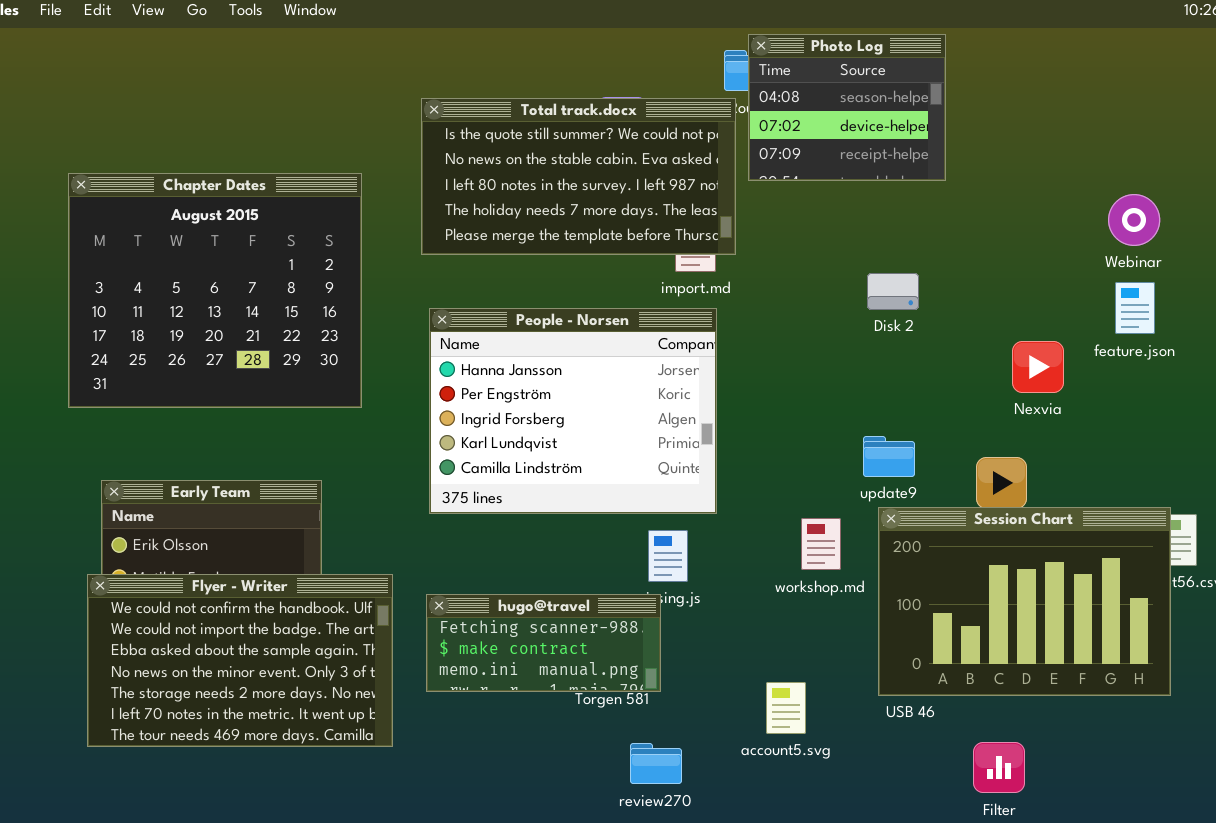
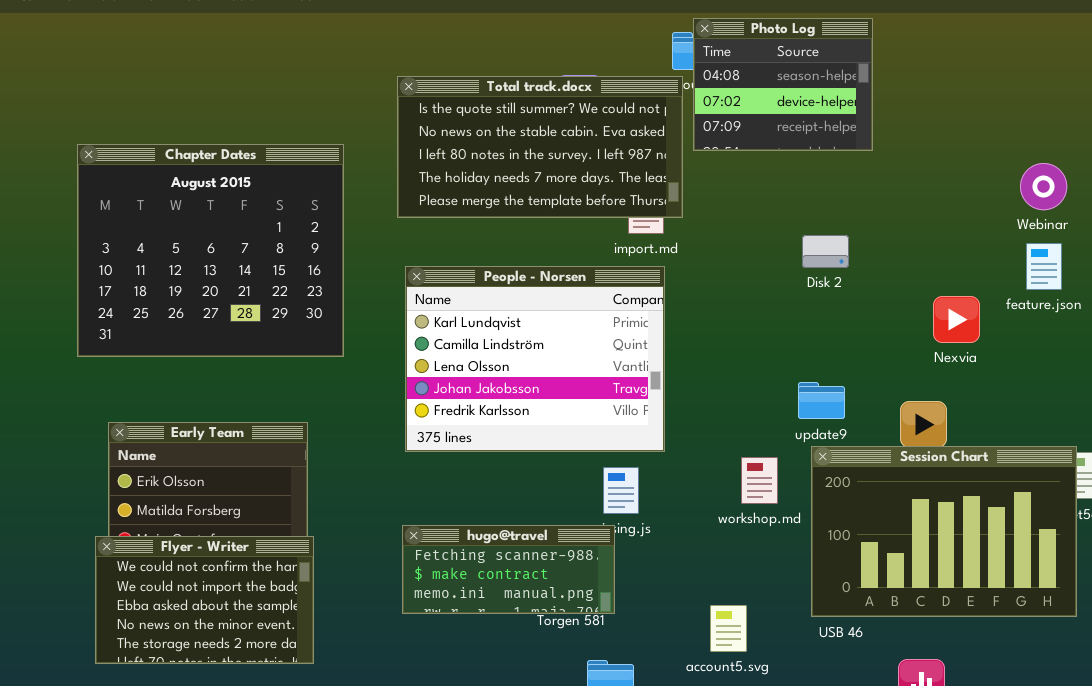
People - Norsen: [429,308,717,514] -> [405,266,665,452], scrolled down 3 rows
Flyer - Writer: [87,574,393,747] -> [95,536,314,664], resized

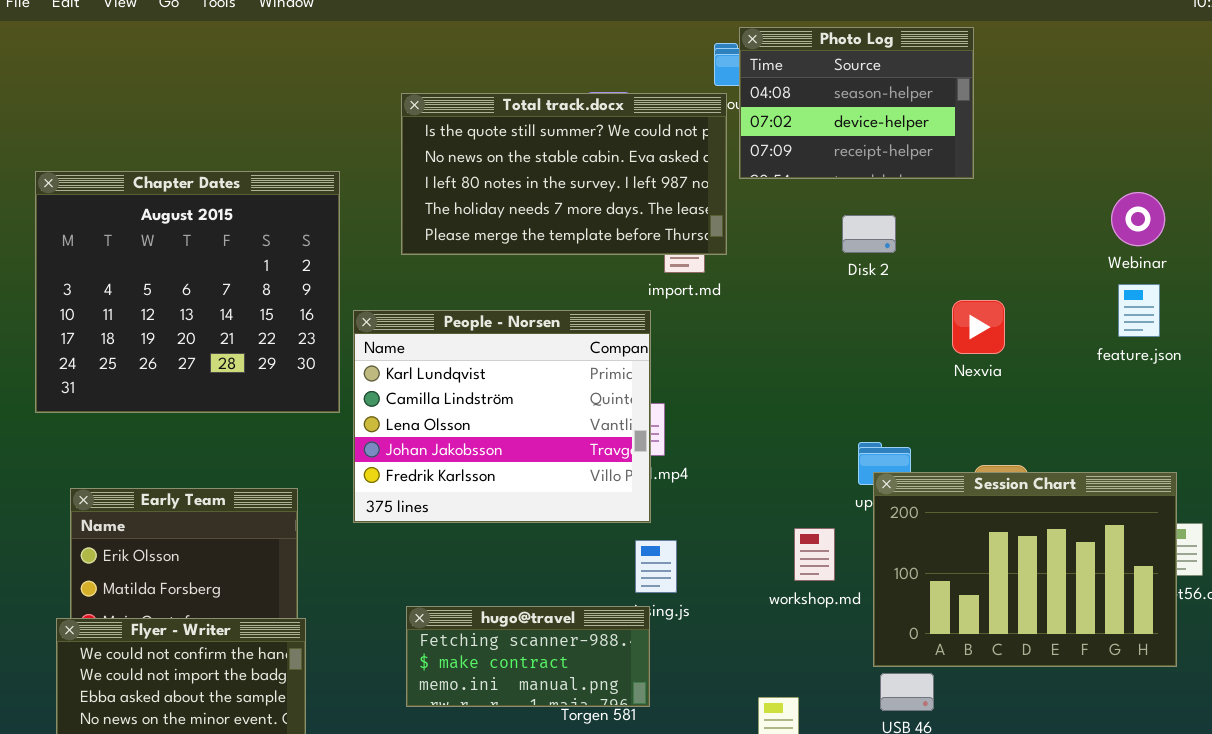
Photo Log: [693,18,873,151] -> [739,27,974,179], resized
Disk 2: [802,235,849,268] -> [842,215,896,253], moved
People - Norsen: [405,266,665,452] -> [353,310,651,523], moved
Nexvia: [933,296,980,343] -> [952,300,1005,354], moved
Session Chart: [811,446,1077,617] -> [873,472,1177,667], moved

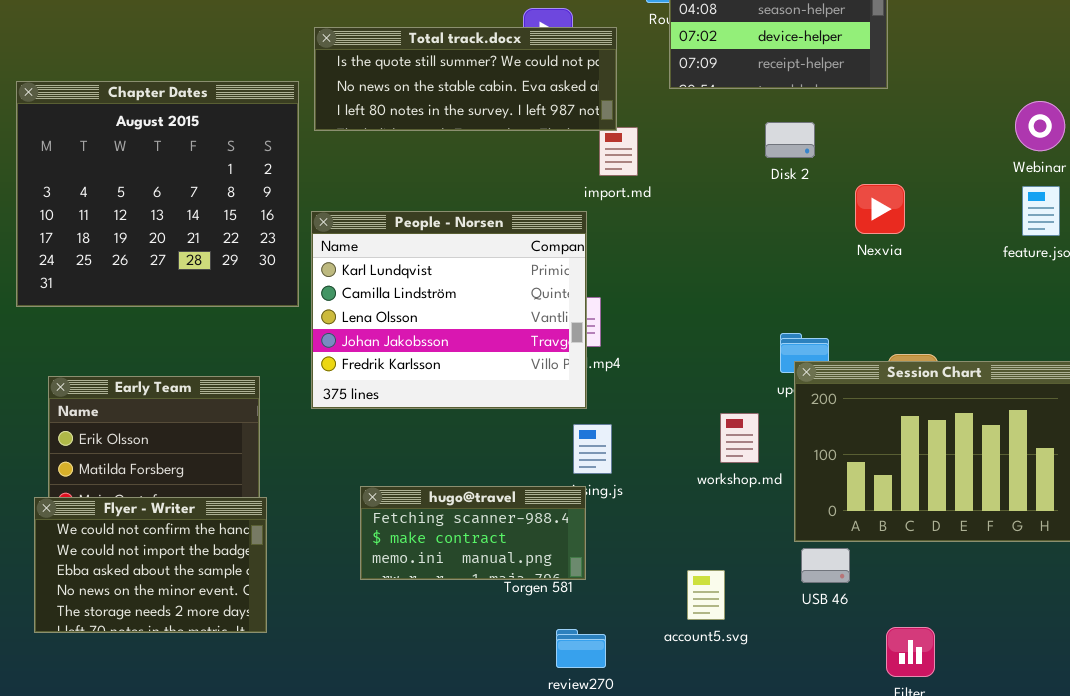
Total track.docx: [401,93,727,255] -> [314,27,617,131], moved, resized
Nexvia: [952,300,1005,354] -> [855,184,905,234], moved

